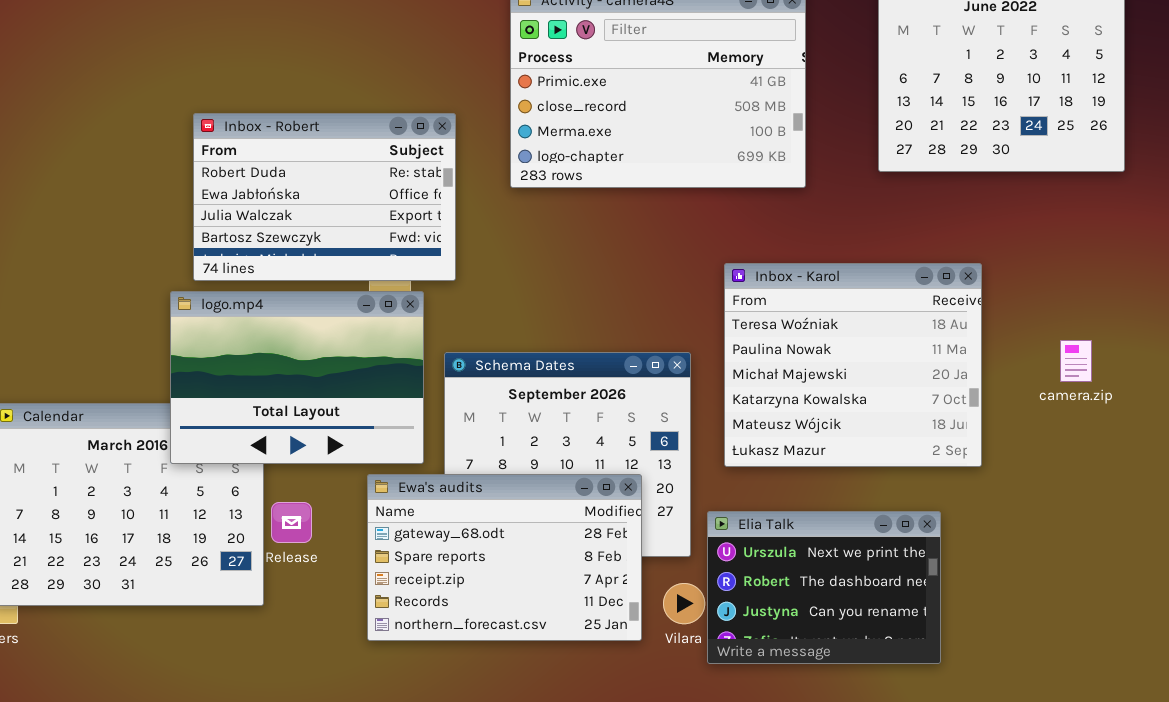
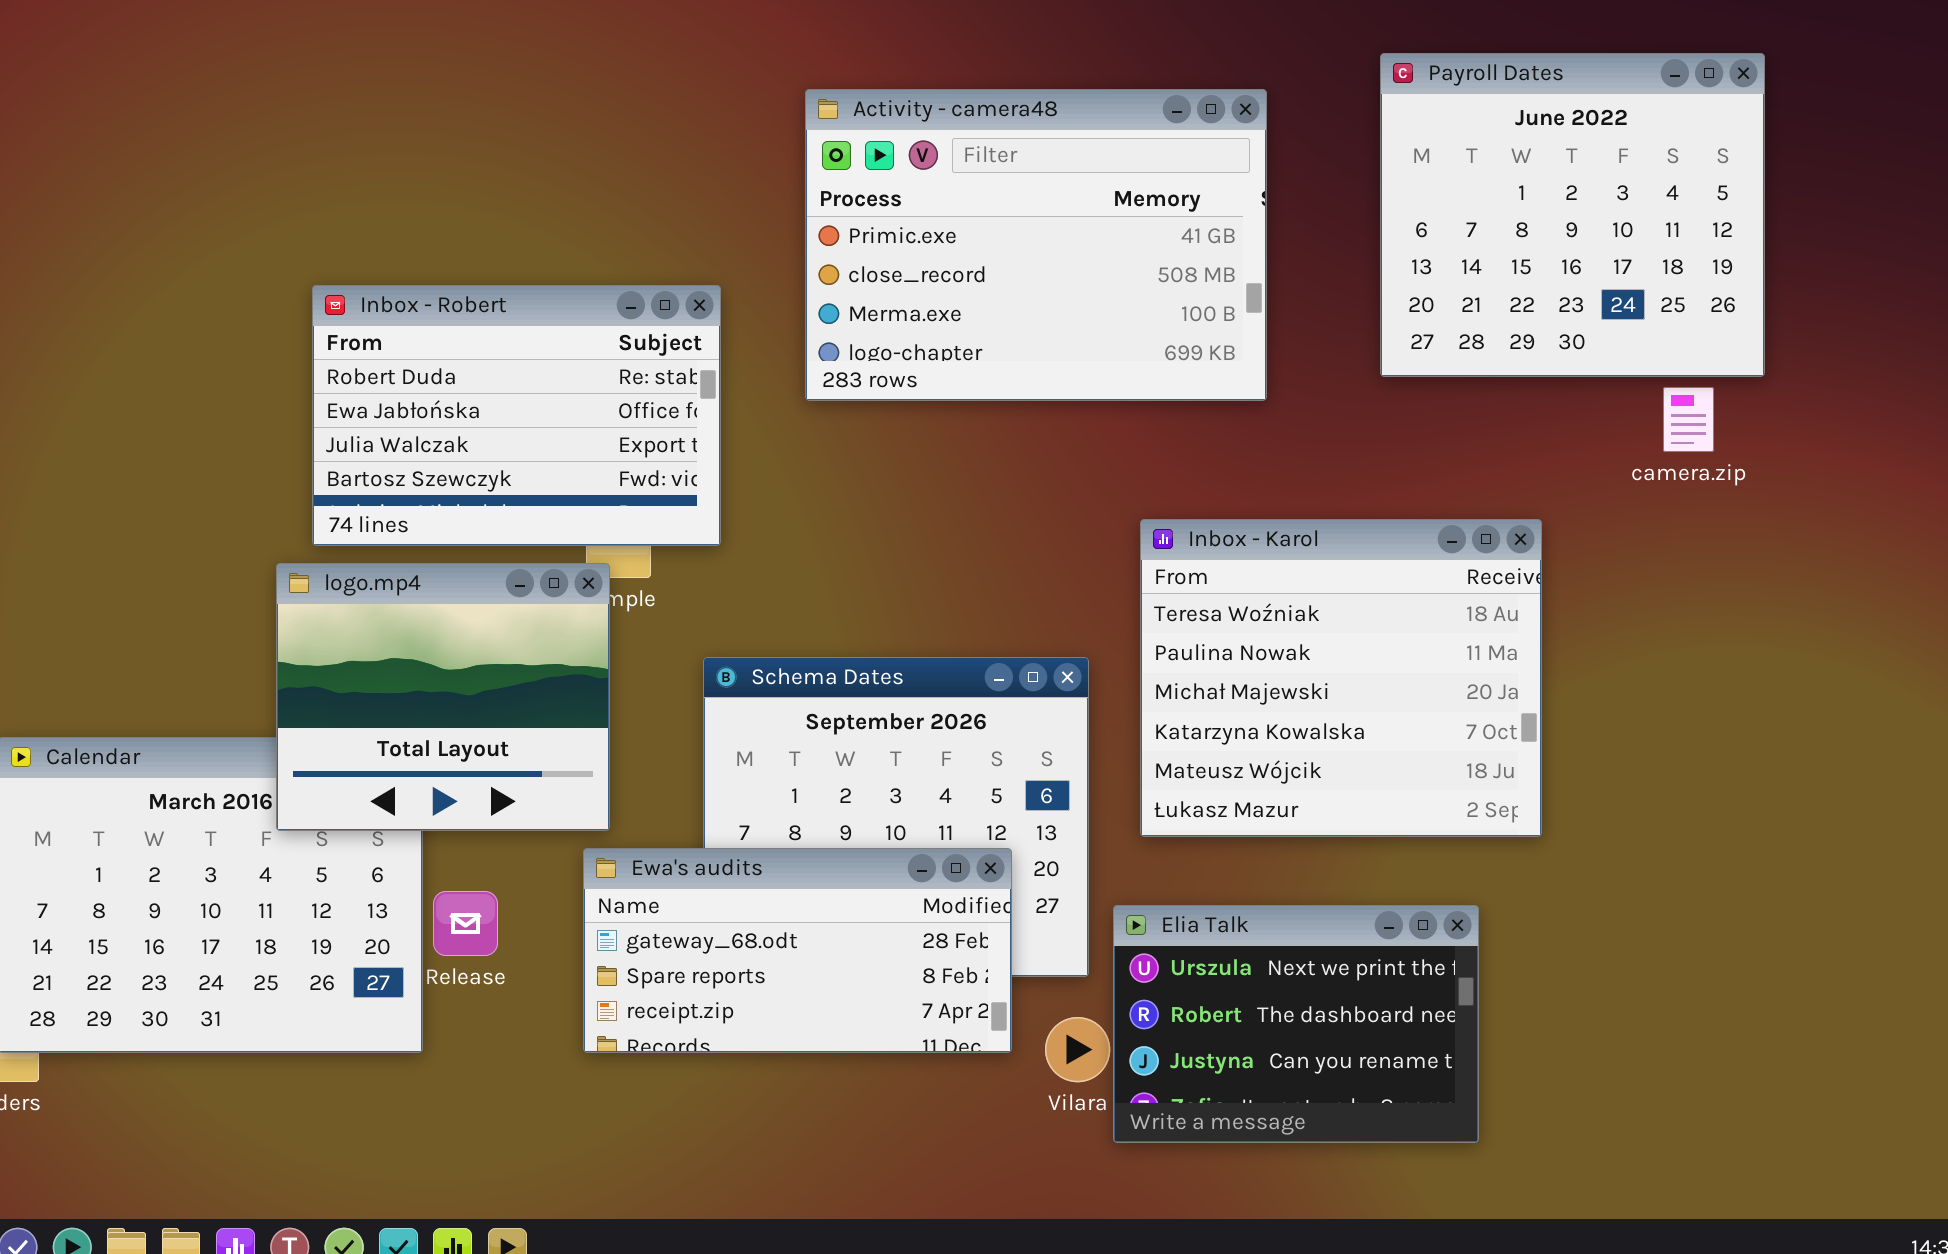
logo.mp4: [170,291,424,464] -> [276,563,610,831], resized
camera.zip: [1060,340,1092,382] -> [1663,387,1714,452], moved
Ewa's audits: [367,474,642,641] -> [583,848,1012,1053], resized

